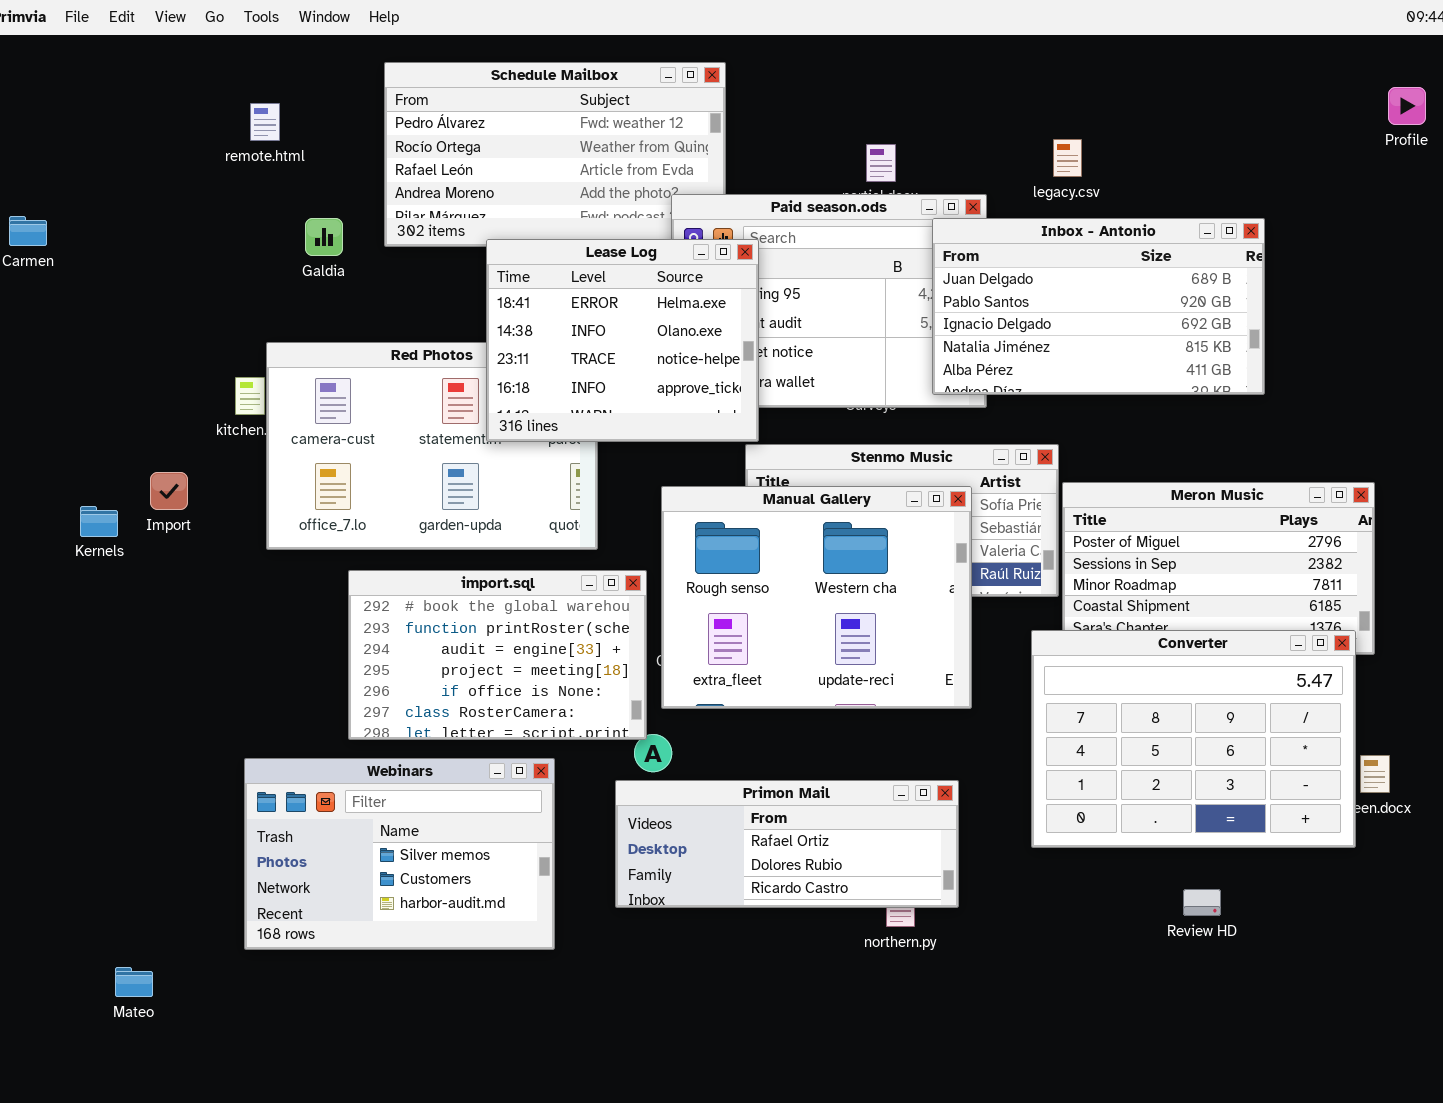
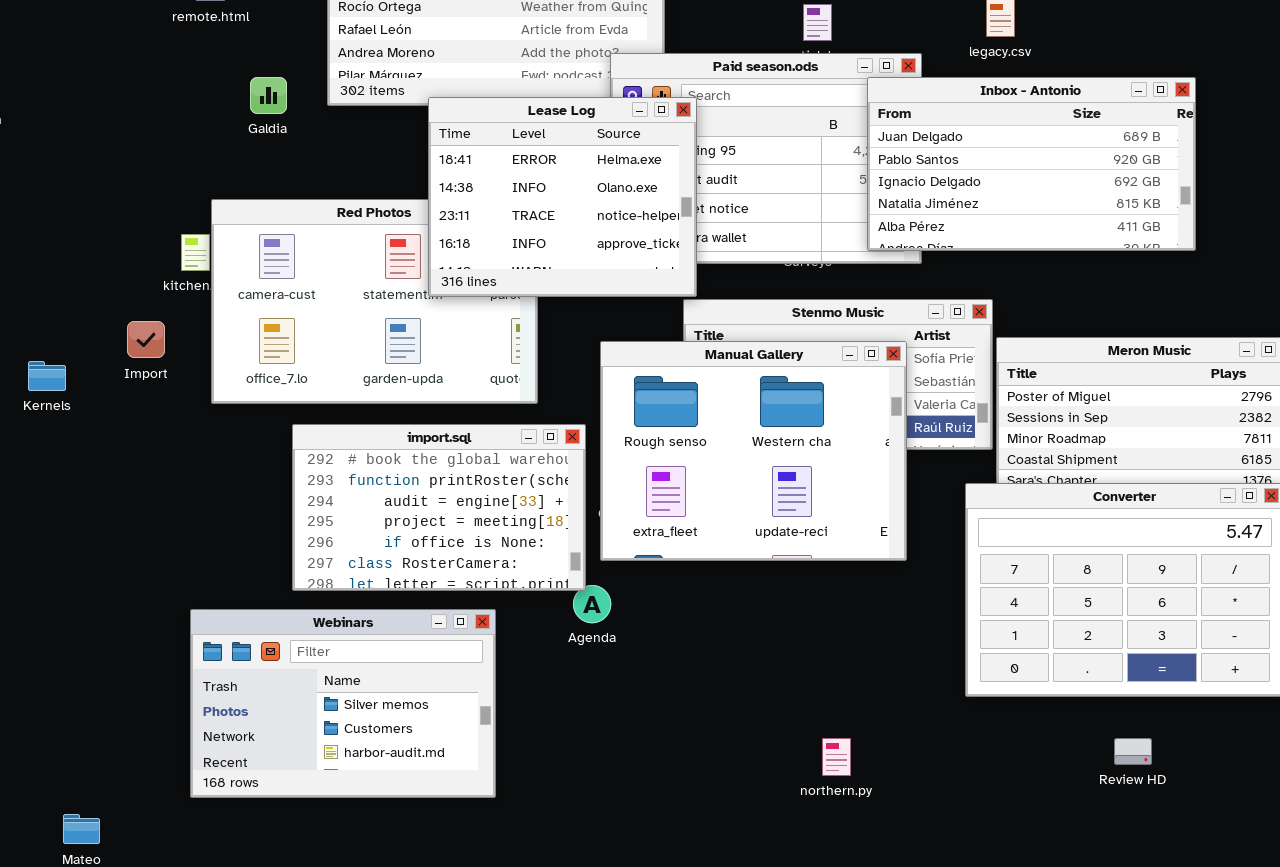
Import: [150,472,188,510] -> [127,321,165,358], moved
Primon Mail: [615,780,959,908] -> none, closed

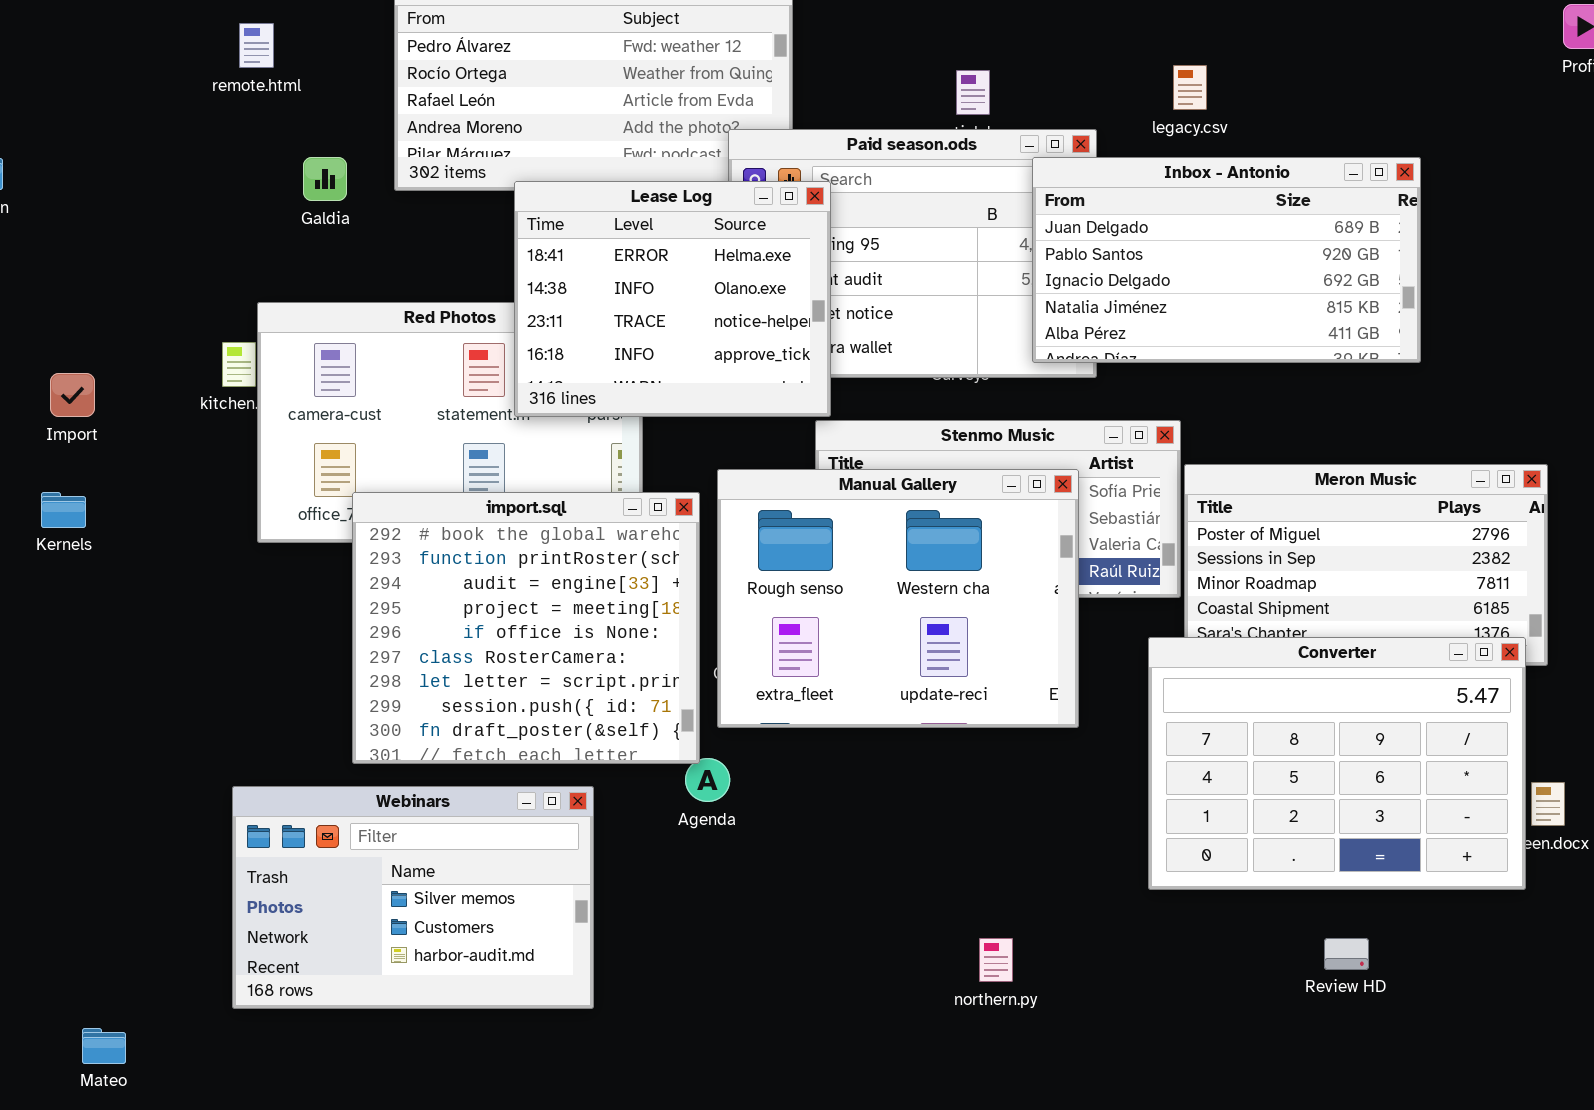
Import: [127,321,165,358] -> [50,373,95,417], moved
import.sql: [292,424,586,591] -> [352,492,700,764], resized

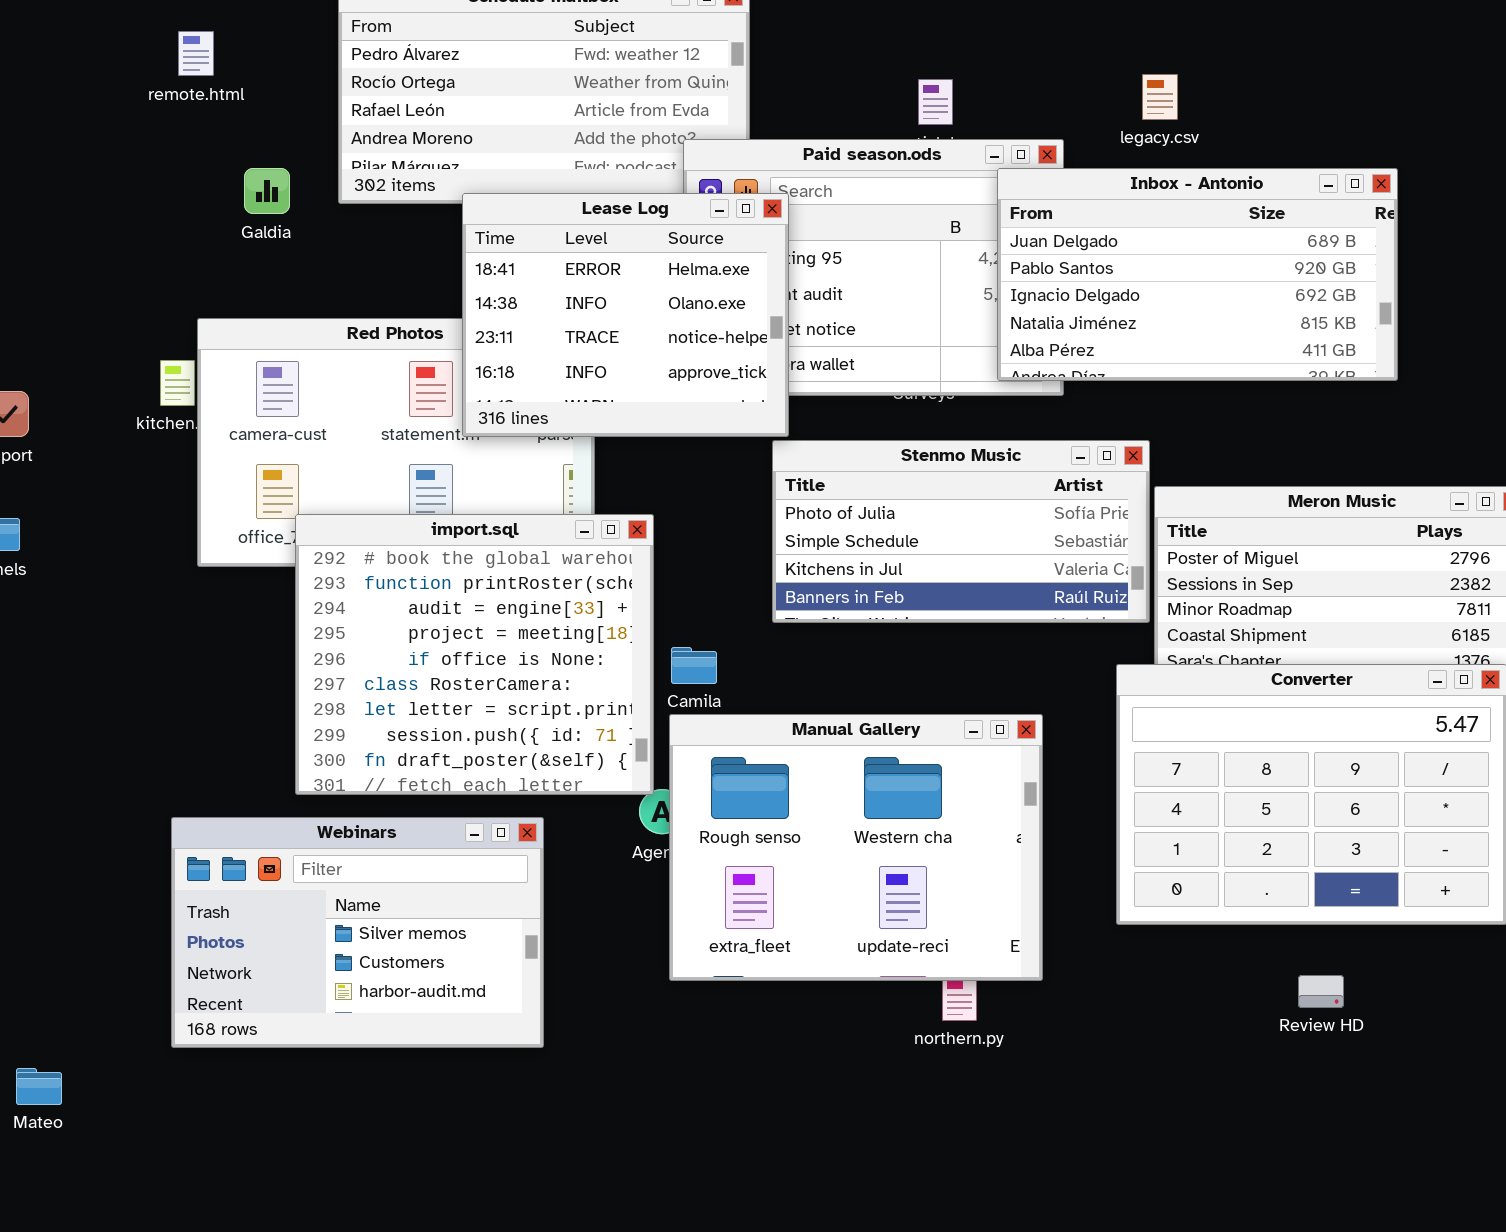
Manual Gallery: [717,469,1079,728] -> [669,714,1043,981], moved

